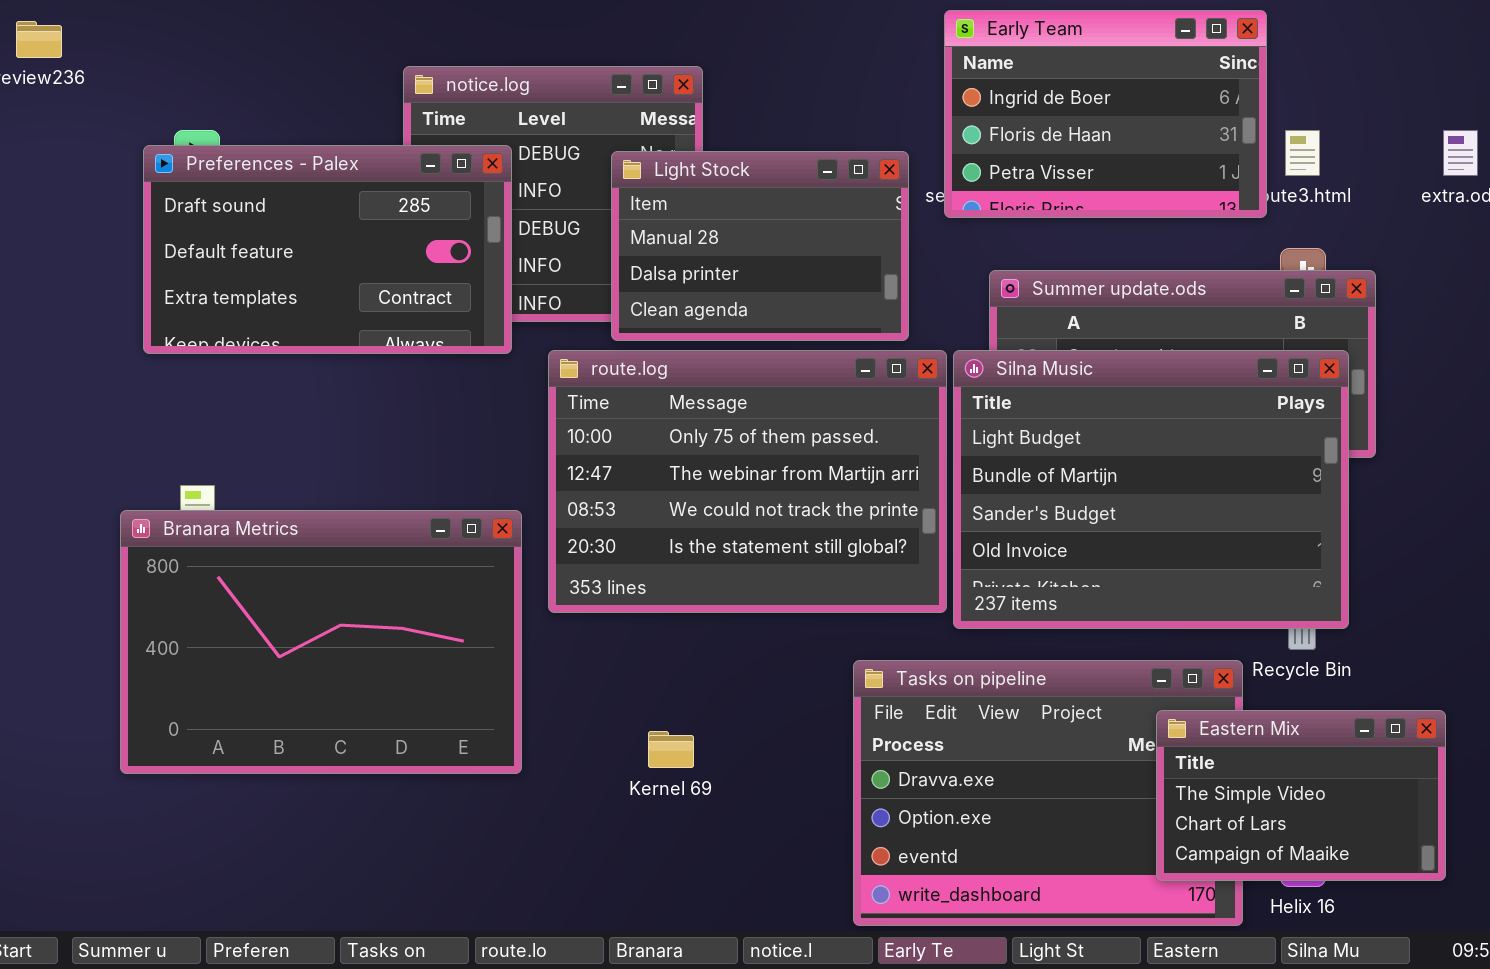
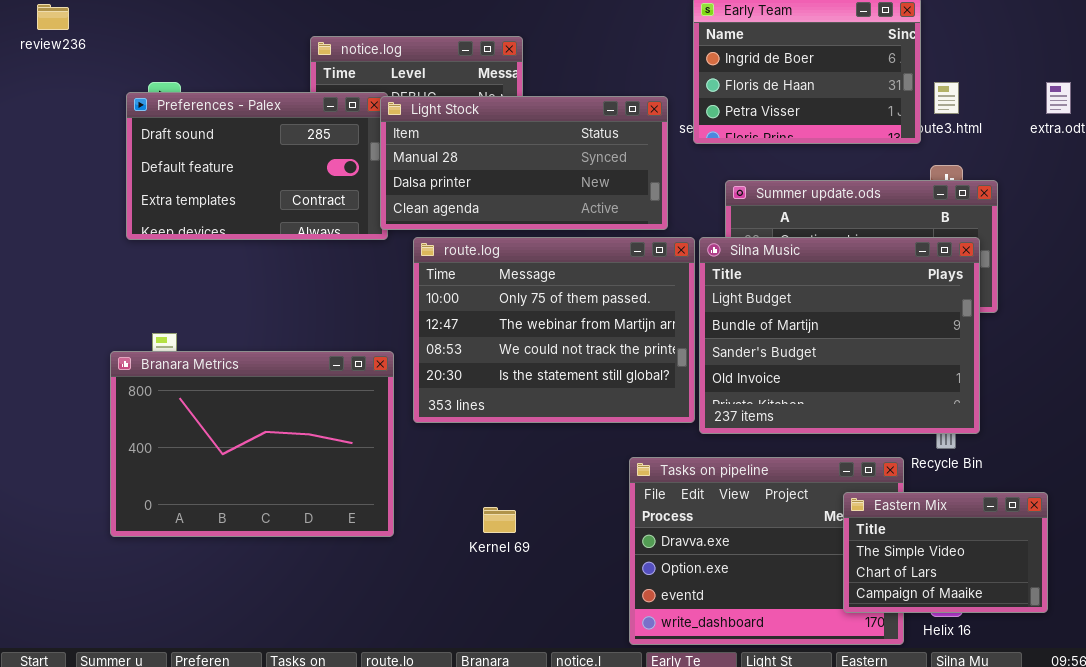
Light Stock: [611,151,909,341] -> [380,96,668,230], resized

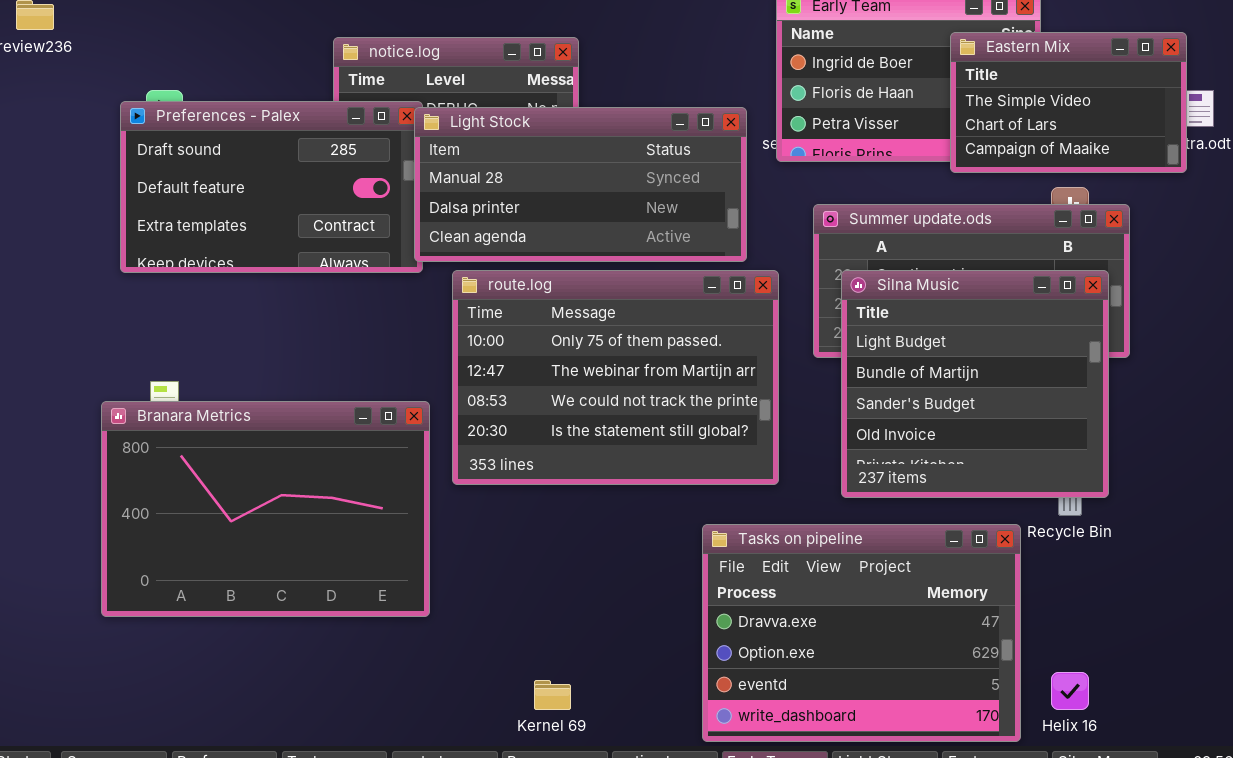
Silna Music: [699,237,980,434] -> [841,270,1109,498], resized
Eastern Mix: [843,492,1048,613] -> [950,32,1187,173], moved
Kernel 69: [483,507,516,533] -> [534,680,571,710], moved

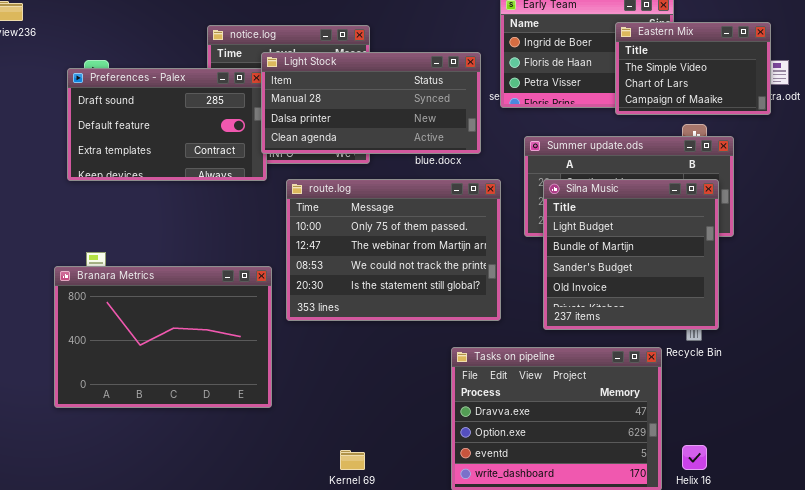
Light Stock: [414,107,747,262] -> [261,52,481,154], moved

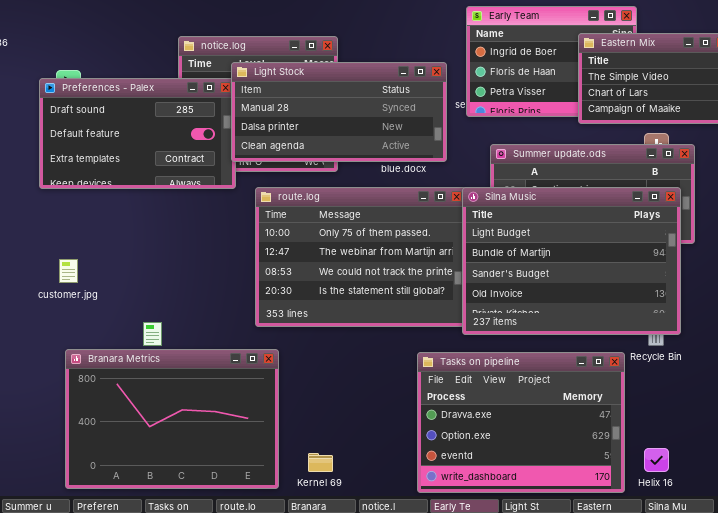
Silna Music: [543,179,719,330] -> [462,187,681,335], resized
Branara Metrics: [54,266,272,408] -> [65,349,279,489], moved

